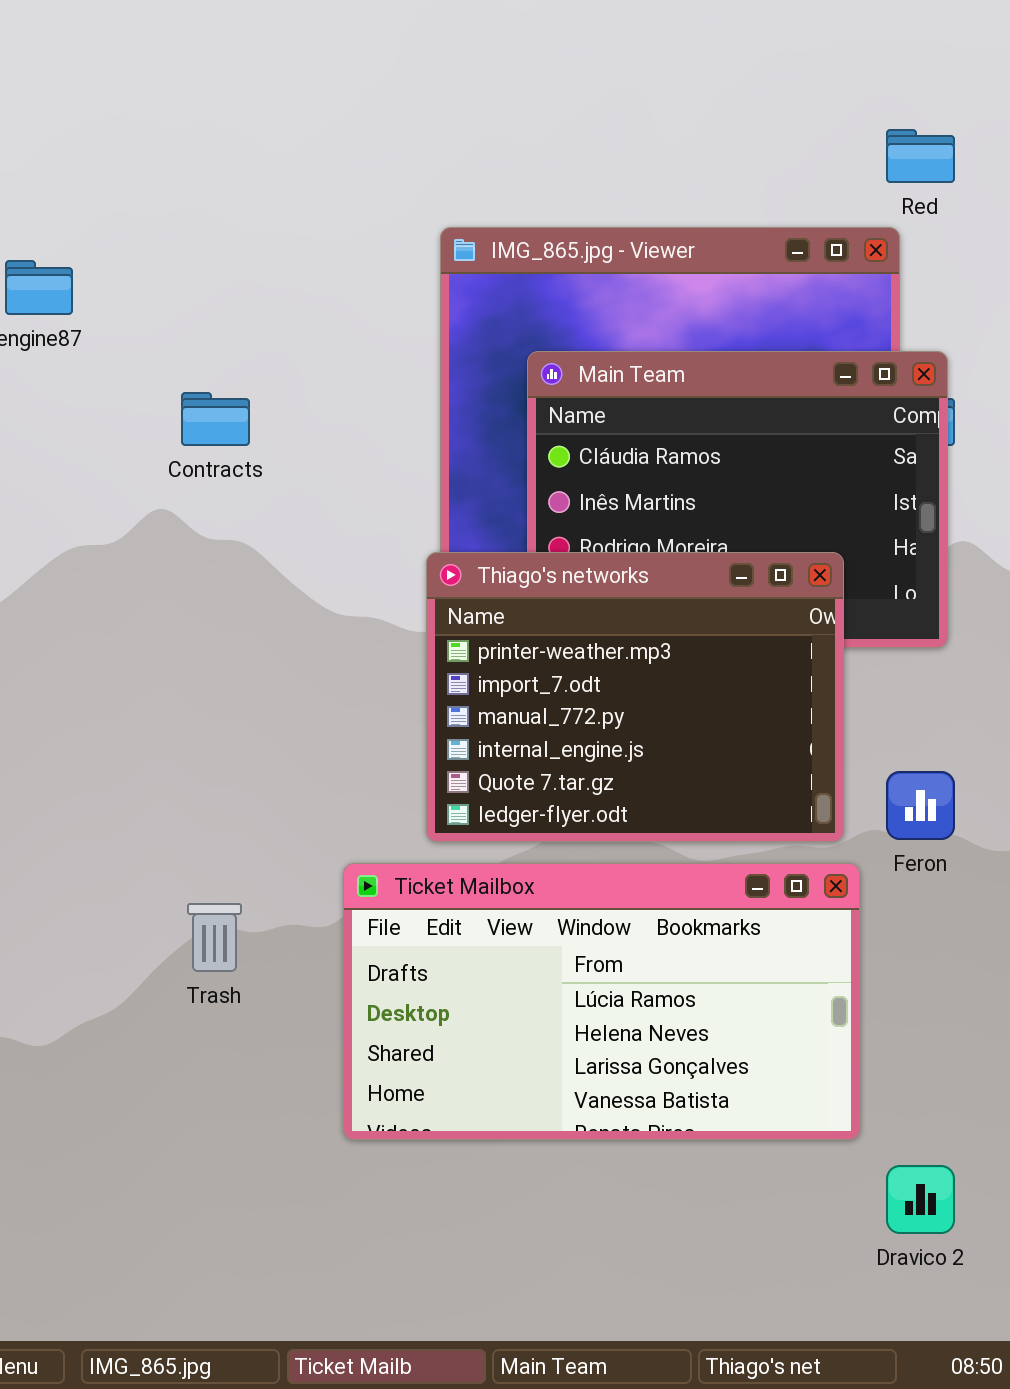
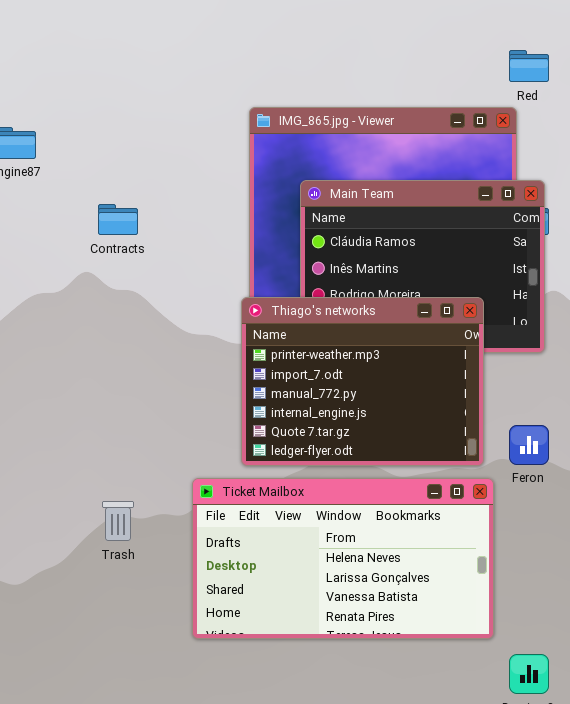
Ticket Mailbox: [343,863,860,1140] -> [192,478,494,639], scrolled down 1 row

